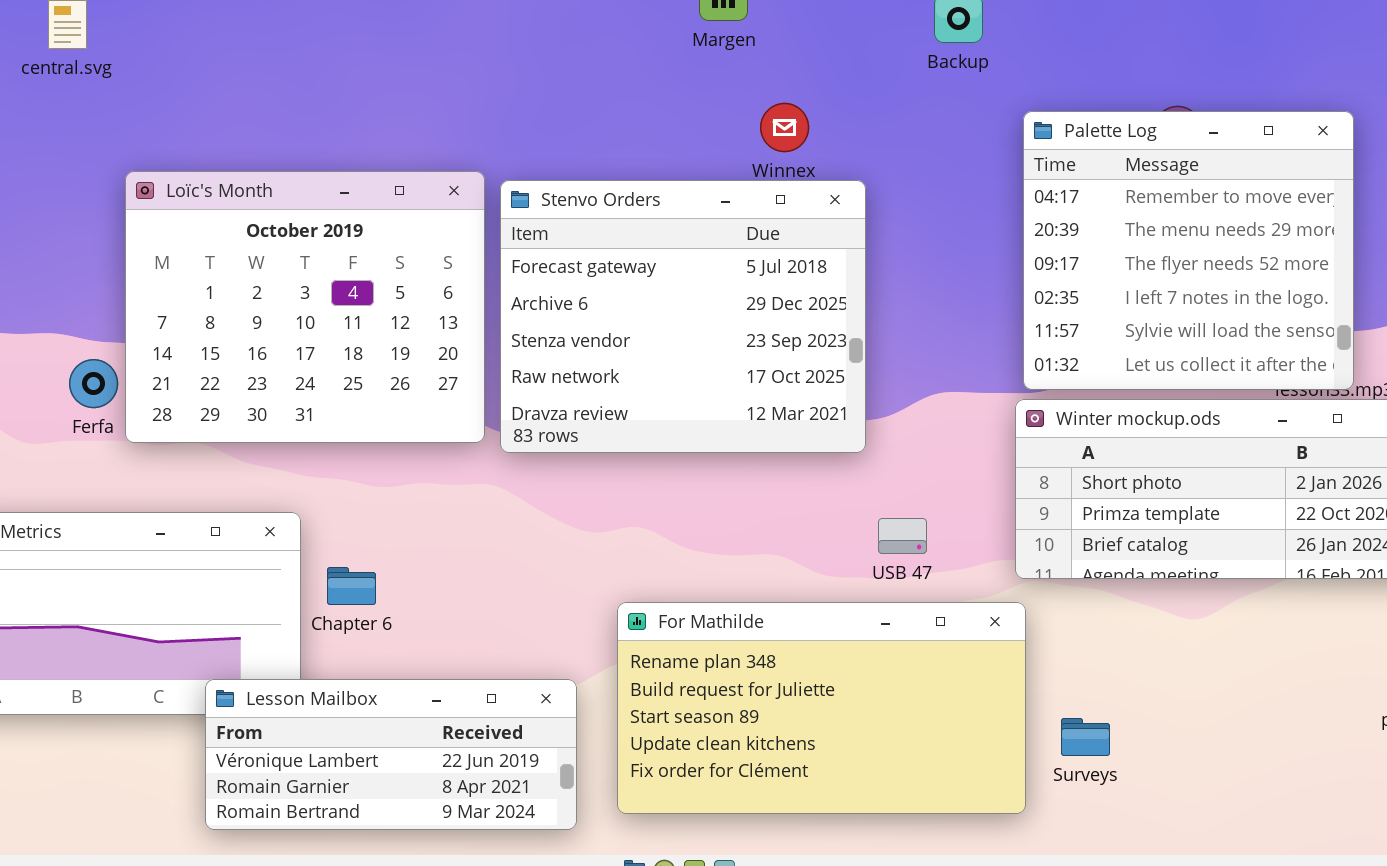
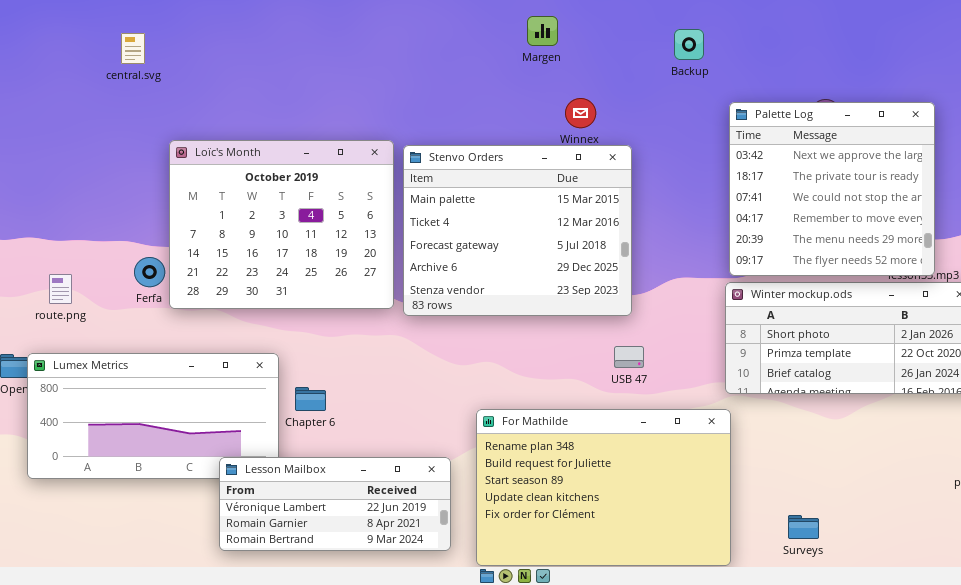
Palette Log: [1023,111,1354,390] -> [729,102,935,276], scrolled up 3 rows
Stenvo Orders: [500,180,866,453] -> [403,145,632,316], scrolled up 2 rows
USB 47: [878,518,927,554] -> [614,346,644,368], moved
For Mathilde: [617,602,1026,814] -> [476,409,731,566], resized
Surveys: [1061,718,1110,756] -> [788,515,819,539], moved

